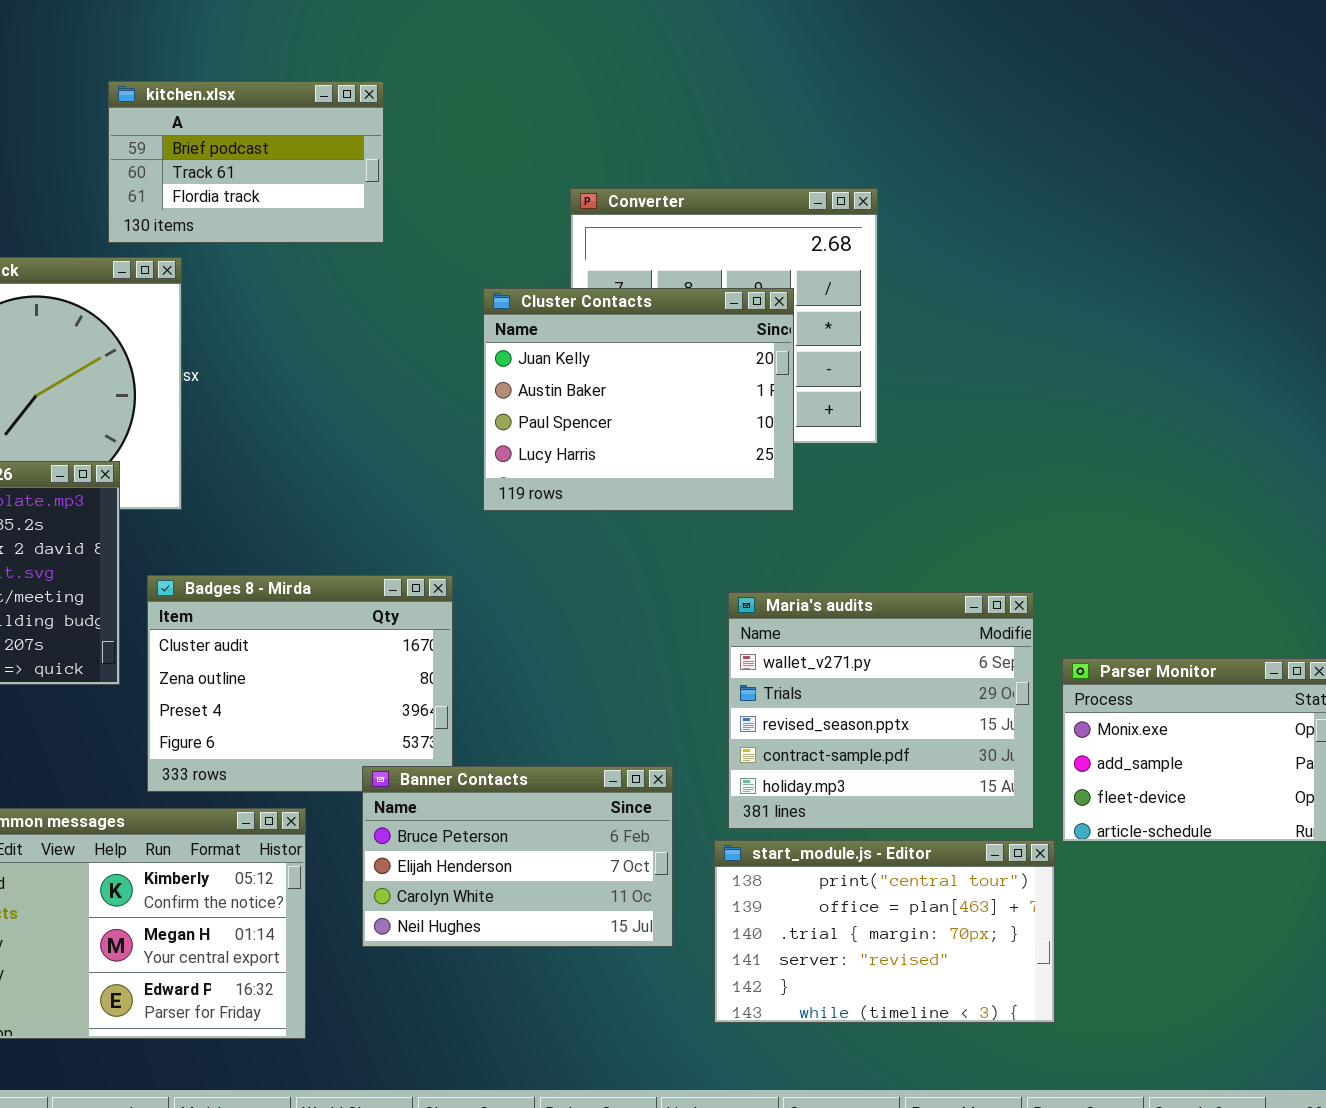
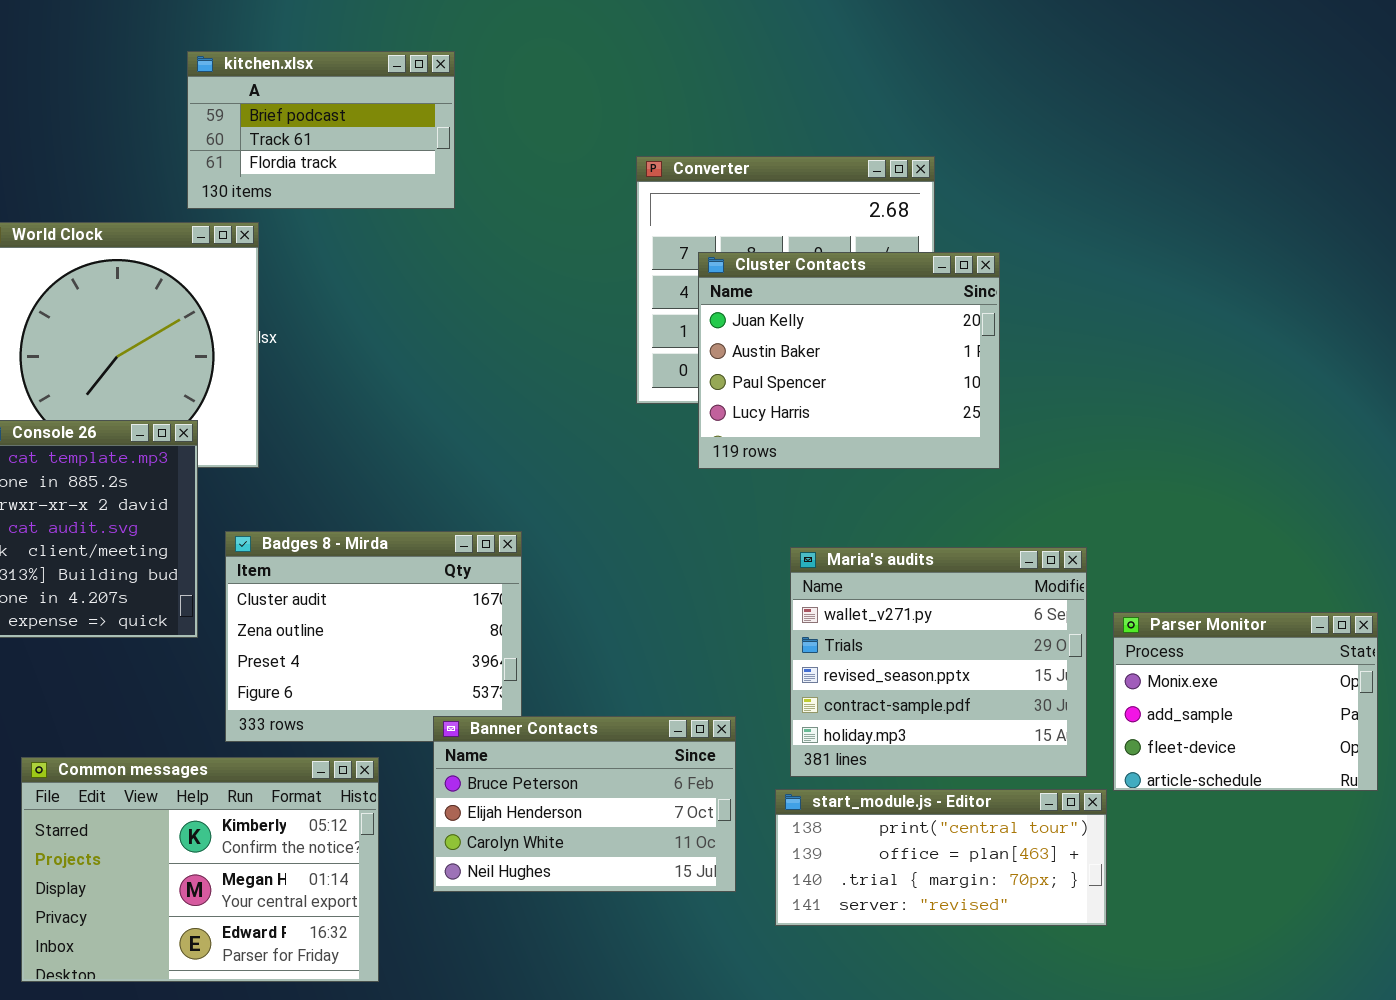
Cluster Contacts: [483,288,794,511] -> [698,252,1000,469], moved
start_module.js - Editor: [714,840,1055,1023] -> [775,789,1107,926], resized

